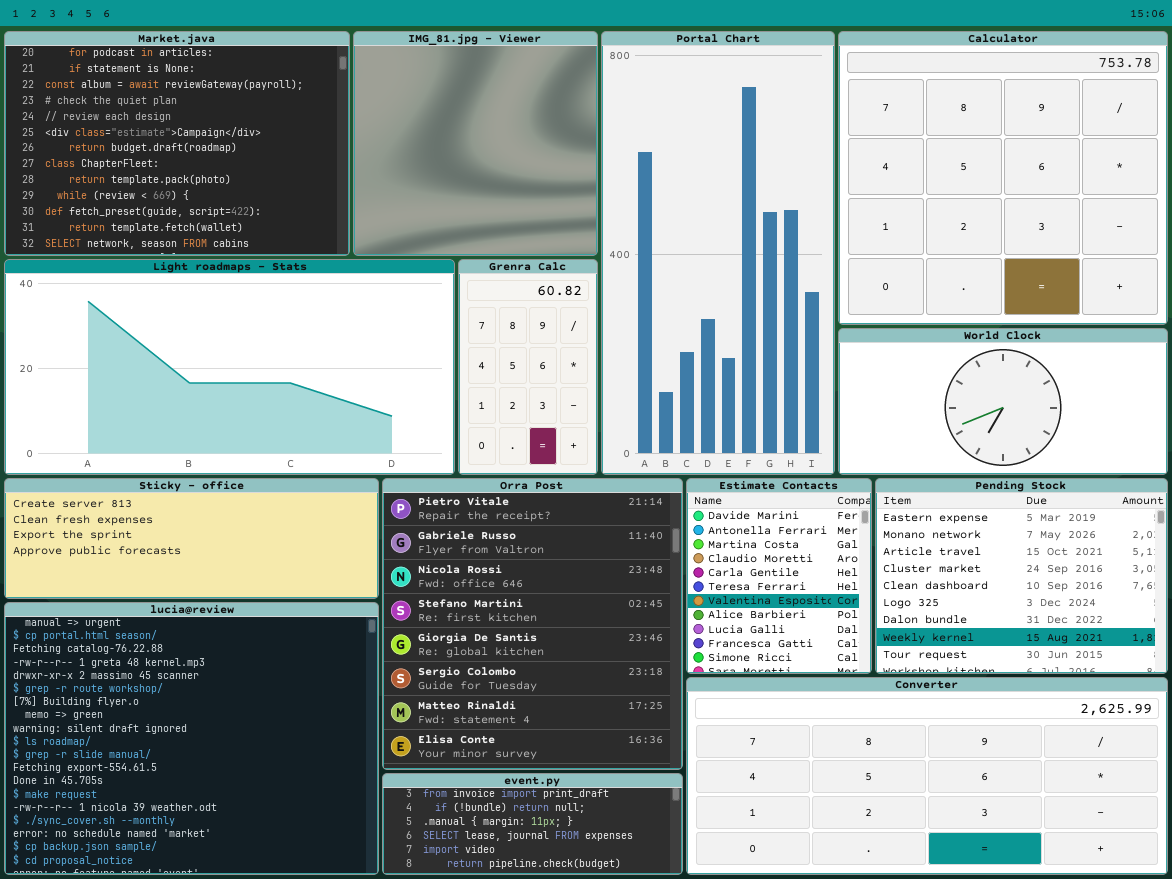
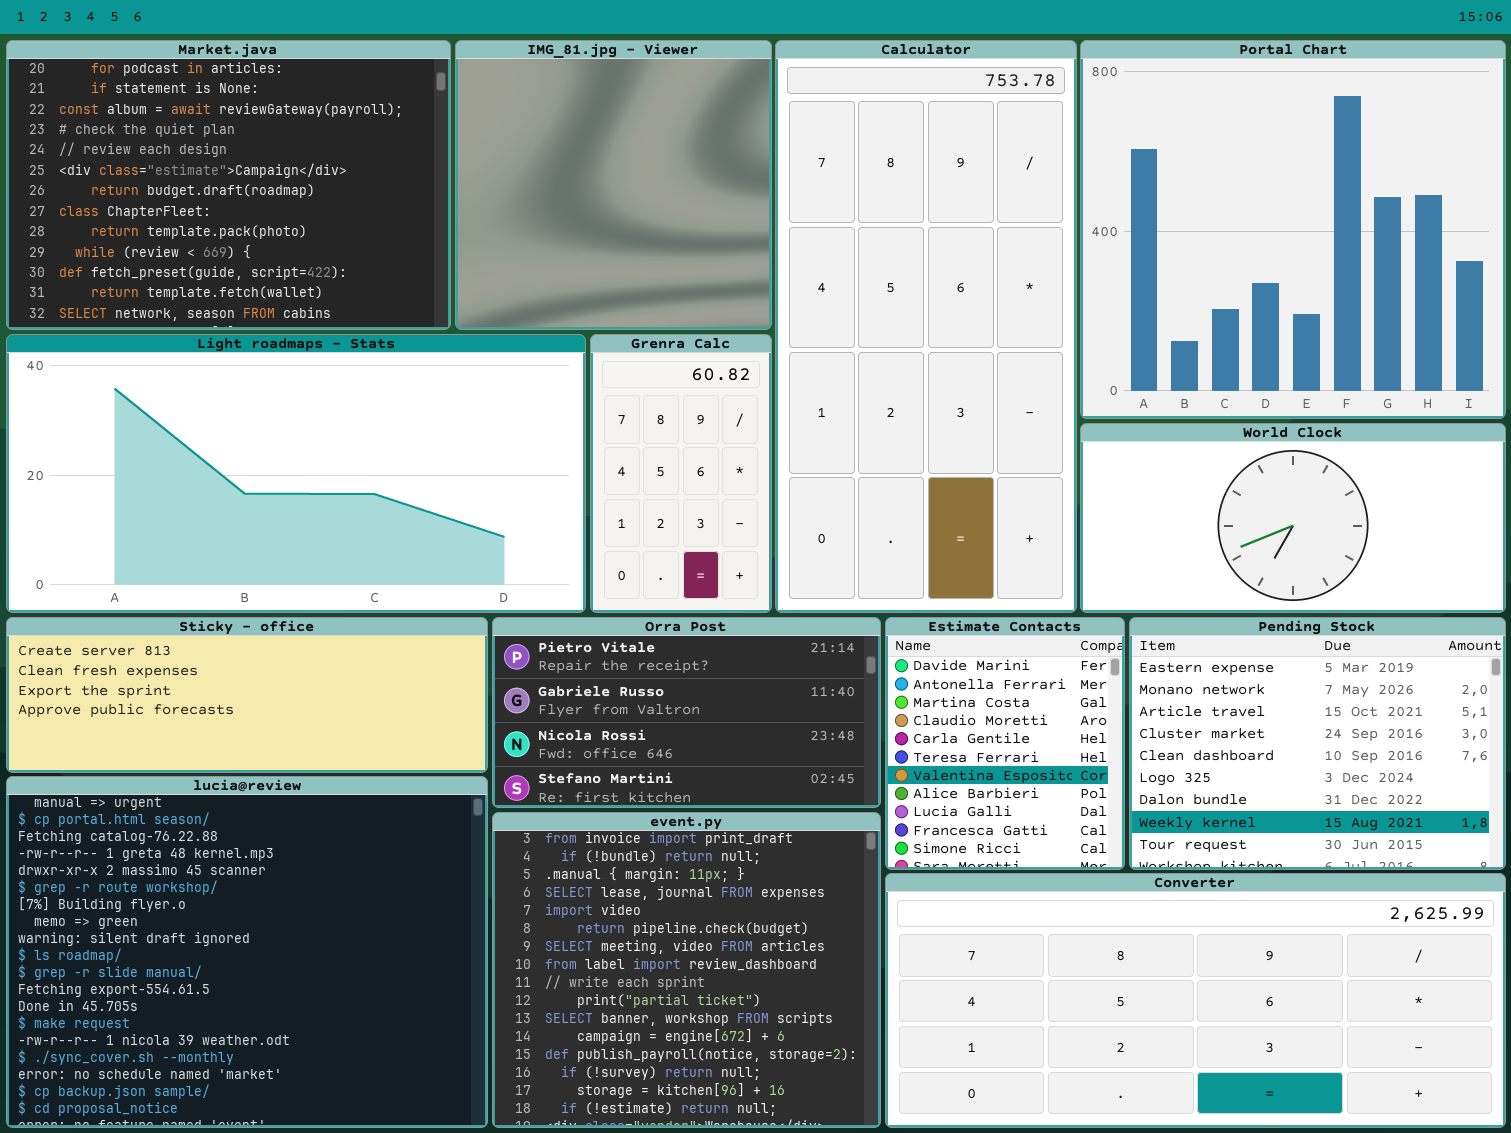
Portal Chart: [601,31,835,475] -> [1080,40,1506,419], moved, resized
Calculator: [838,31,1168,325] -> [775,40,1077,613], moved, resized
Orra Post: [382,478,683,770] -> [492,617,881,808], resized
event.py: [382,773,683,875] -> [492,812,881,1128], resized

